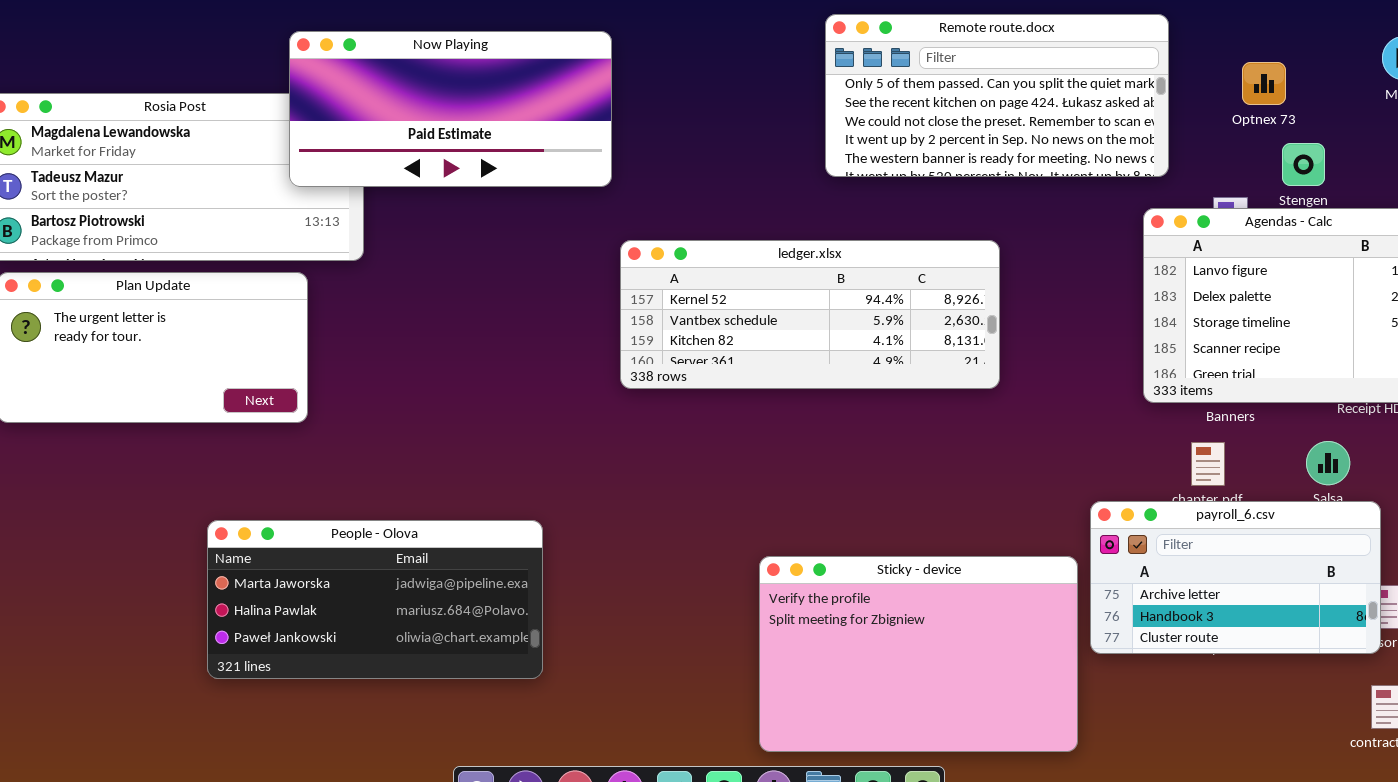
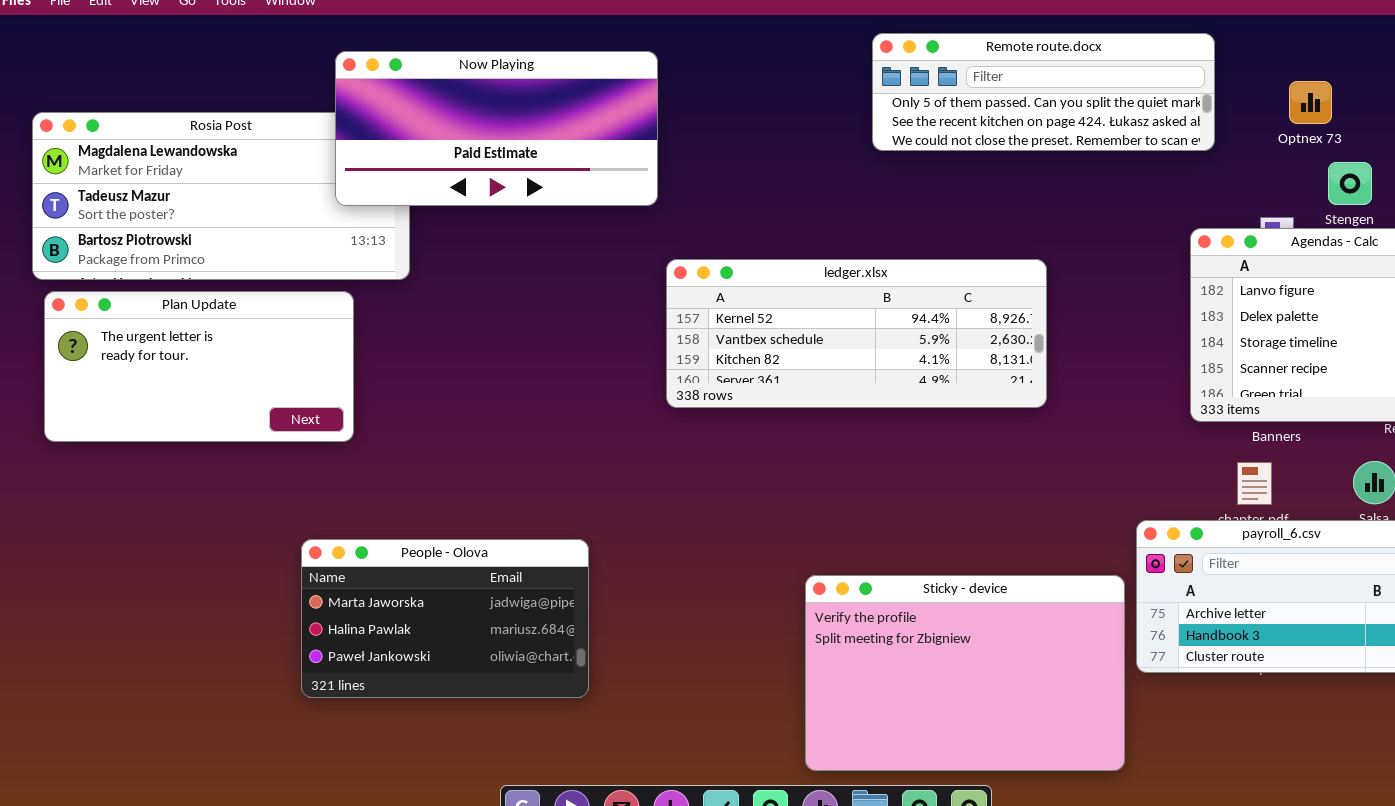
Remote route.docx: [825,14,1169,177] -> [872,33,1215,151], resized
People - Olova: [207,520,543,679] -> [301,539,589,698], resized

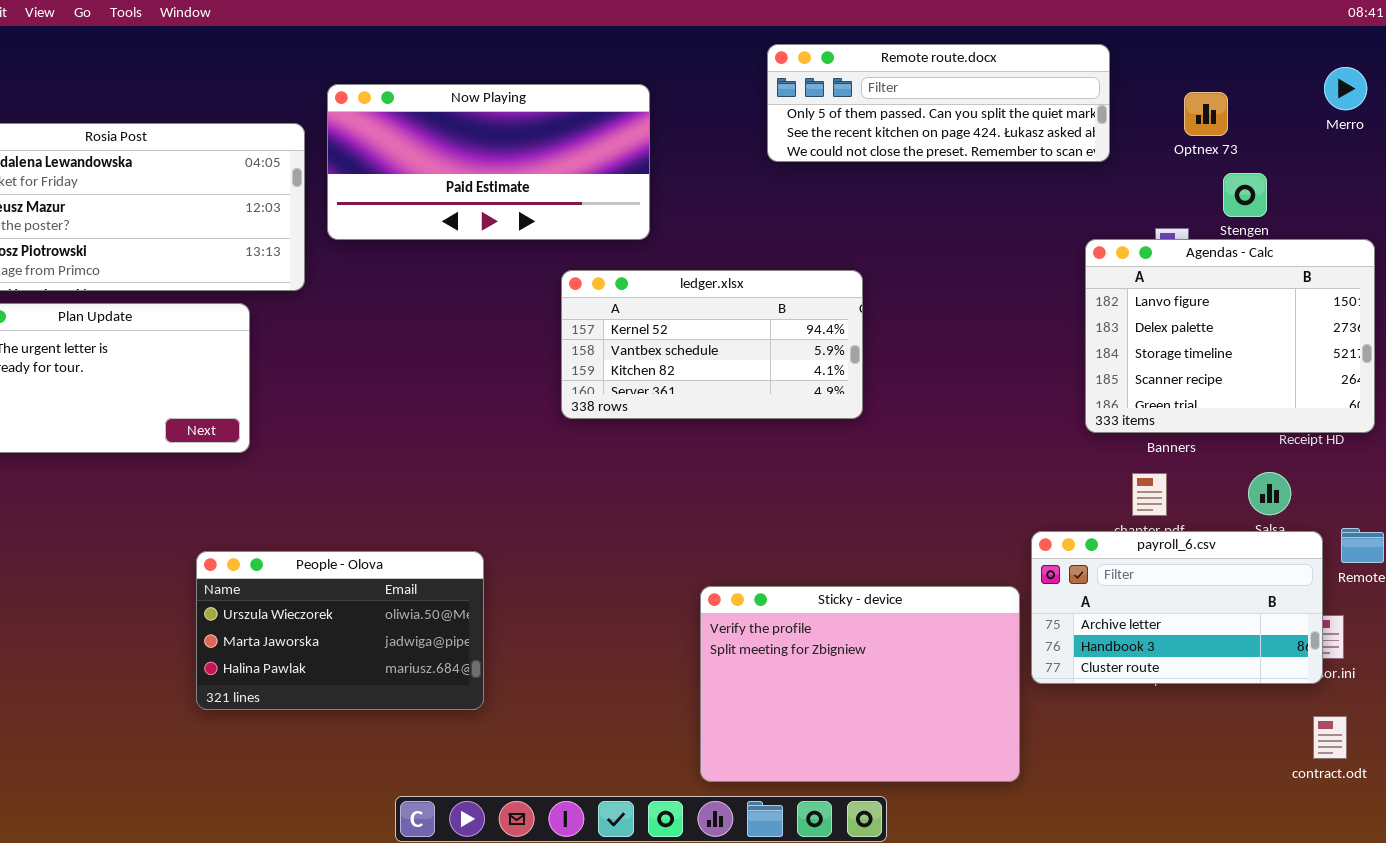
Now Playing: [335,51,658,206] -> [327,84,650,240], moved
ledger.xlsx: [666,259,1047,408] -> [561,270,863,419], resized
People - Olova: [301,539,589,698] -> [196,551,484,710], scrolled up 1 row

